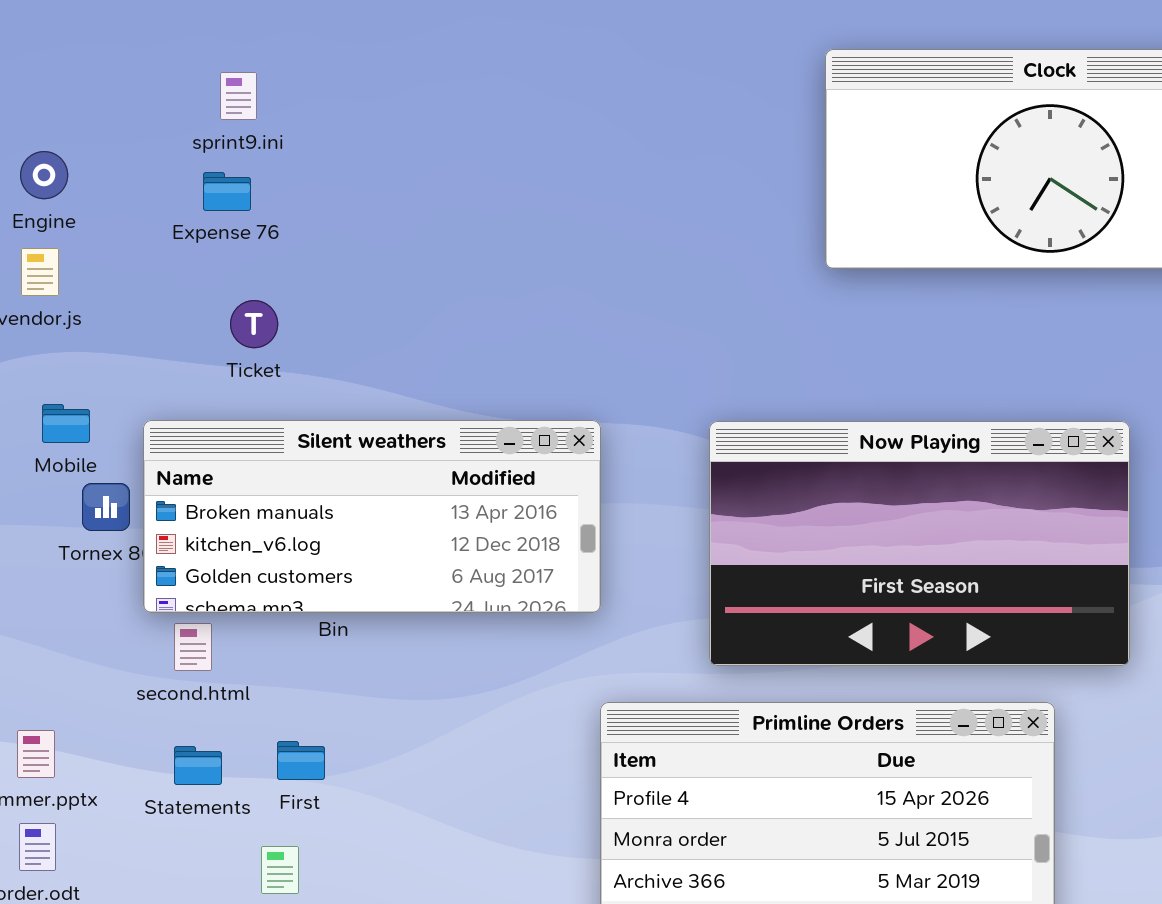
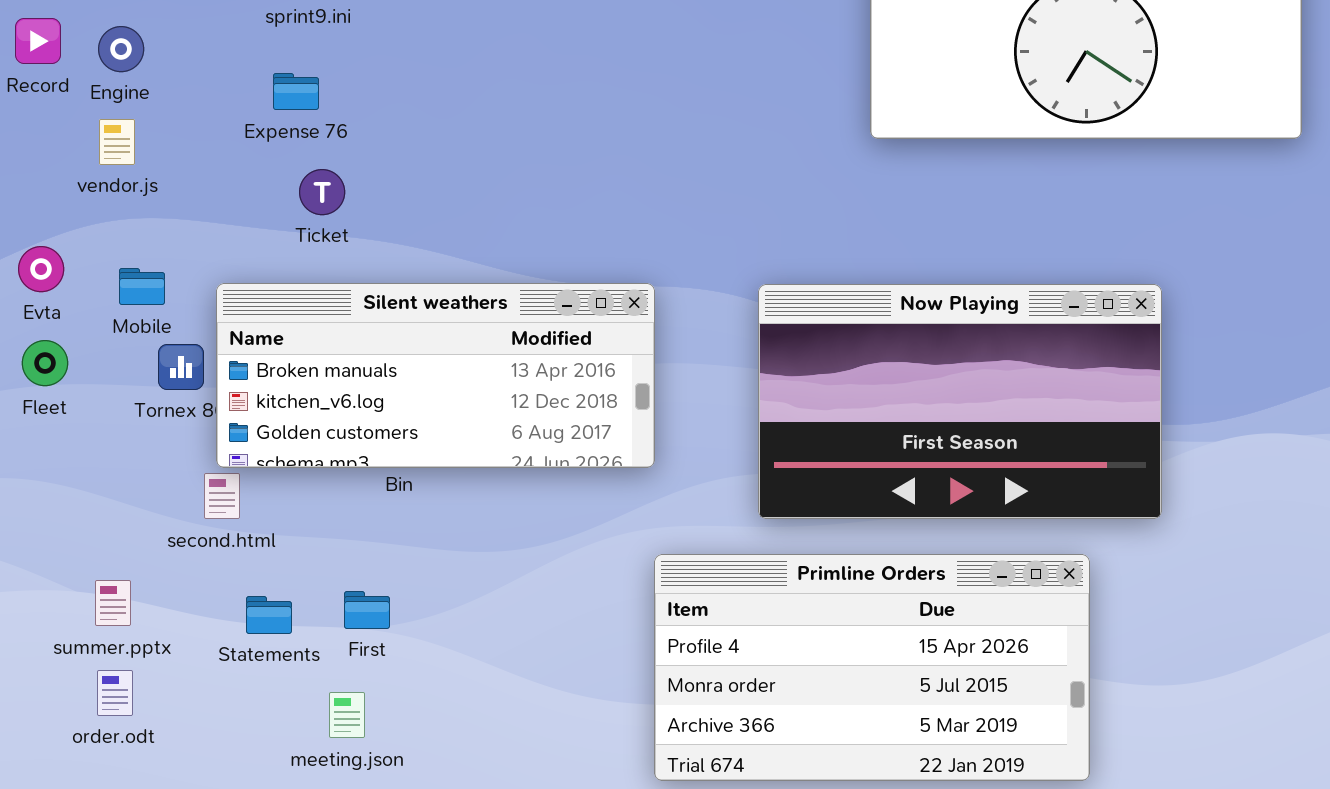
Expense 76: [203,172,251,211] -> [273,73,319,110], moved
second.html: [174,623,212,671] -> [204,473,240,519], moved

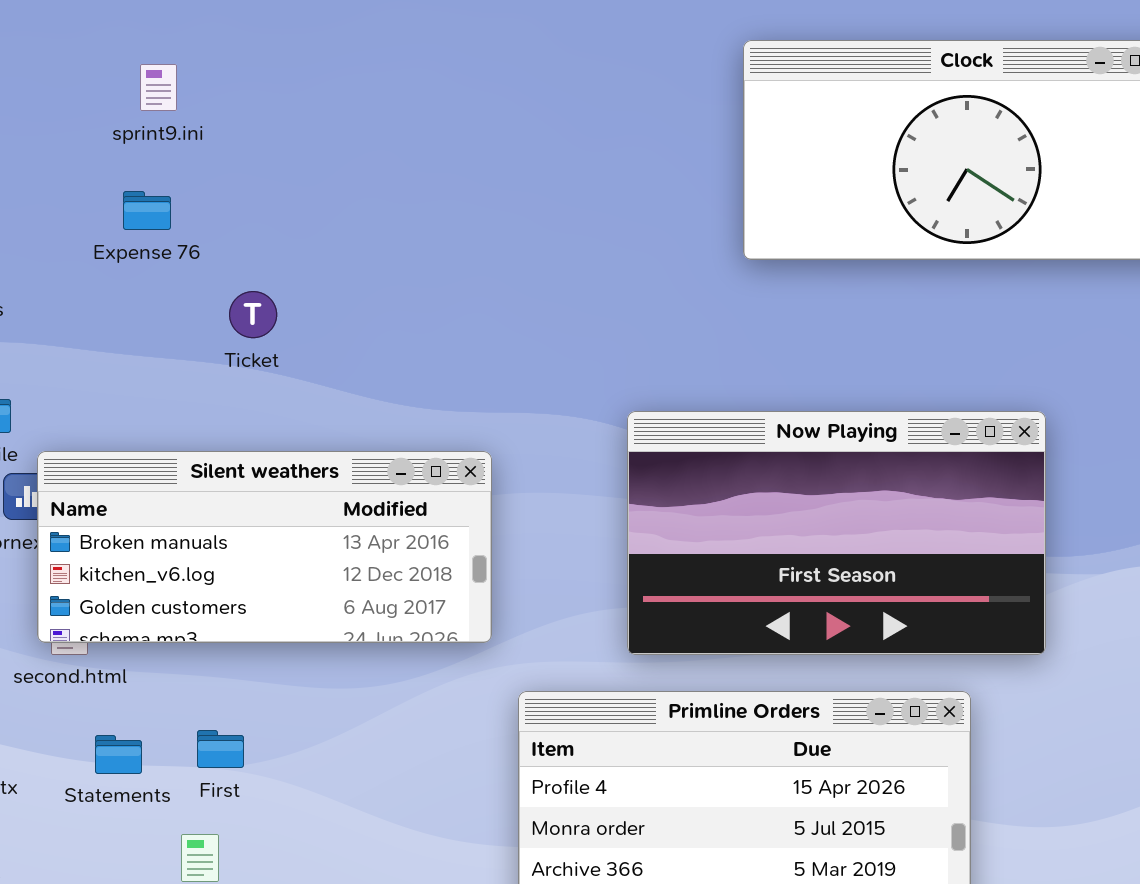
Ticket: [299,169,345,215] -> [229,291,277,338], moved
Silent weathers: [216,283,655,468] -> [37,451,492,643], moved

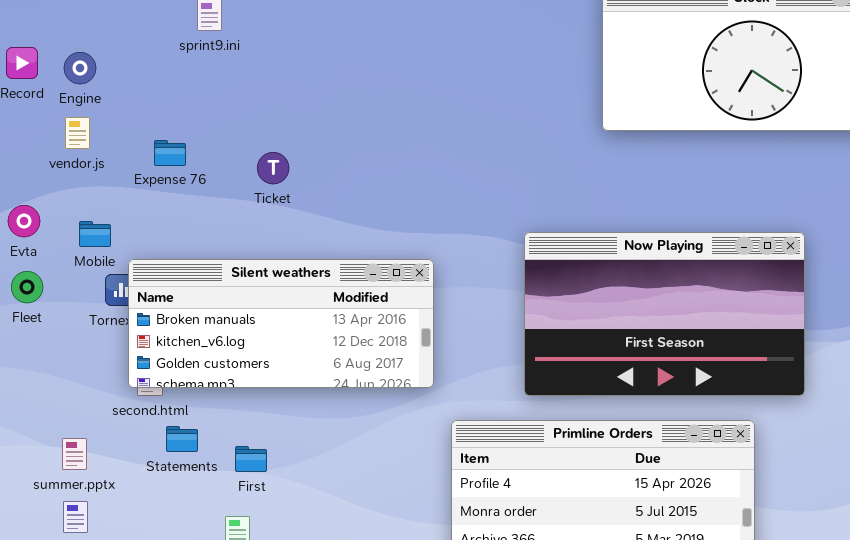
Expense 76: [123,191,171,230] -> [154,140,186,166], moved
Statements: [95,735,142,774] -> [166,426,198,452], moved

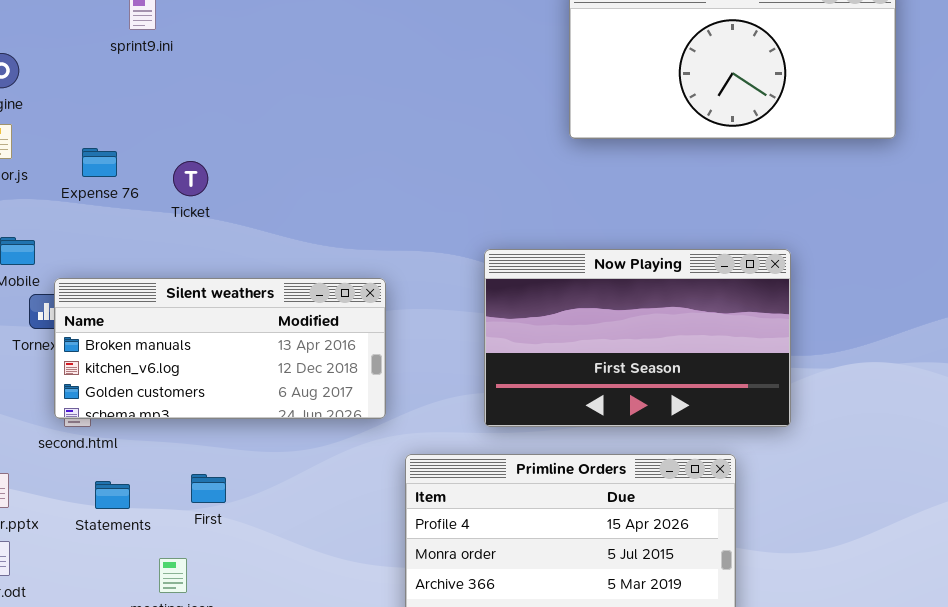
Ticket: [257,152,289,184] -> [173,161,208,196], moved
Statements: [166,426,198,452] -> [95,481,130,509], moved
First: [235,446,267,472] -> [191,474,226,503], moved

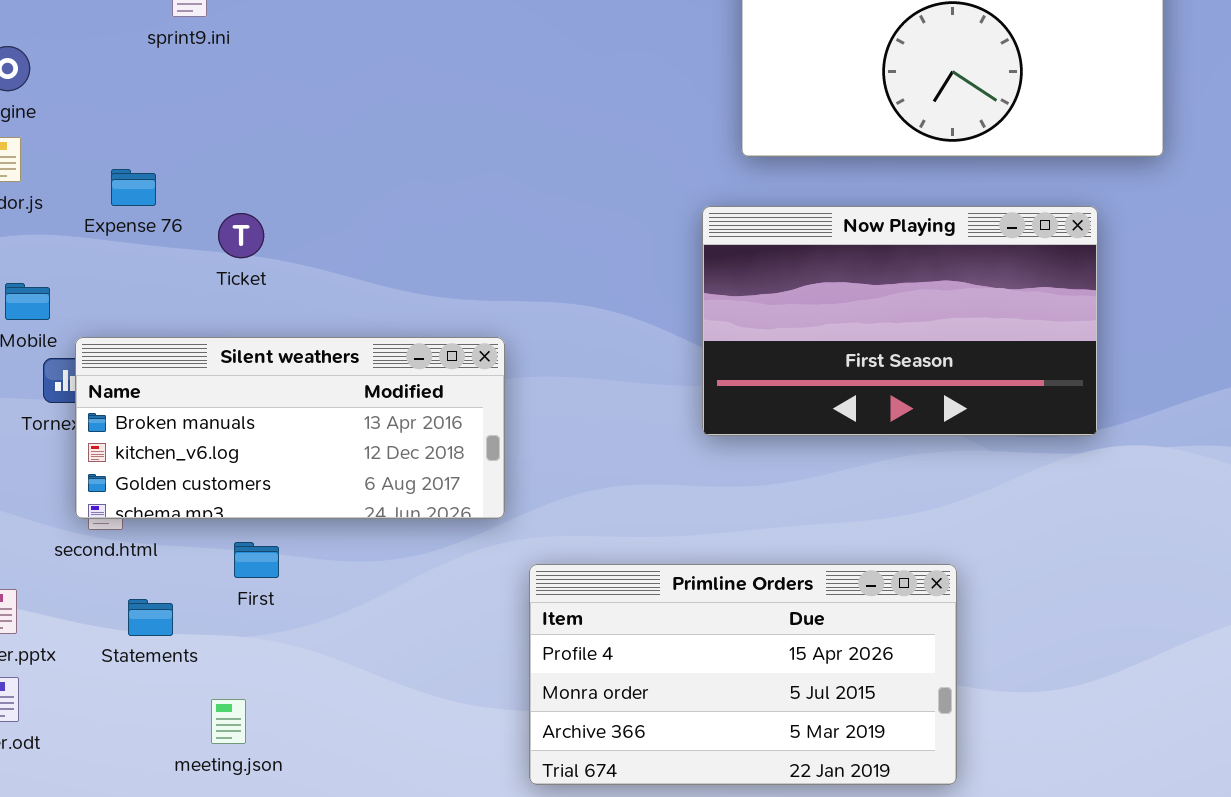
Ticket: [173,161,208,196] -> [218,213,264,258], moved
Now Playing: [484,249,791,427] -> [702,206,1098,436], moved
First: [191,474,226,503] -> [234,542,279,578], moved

